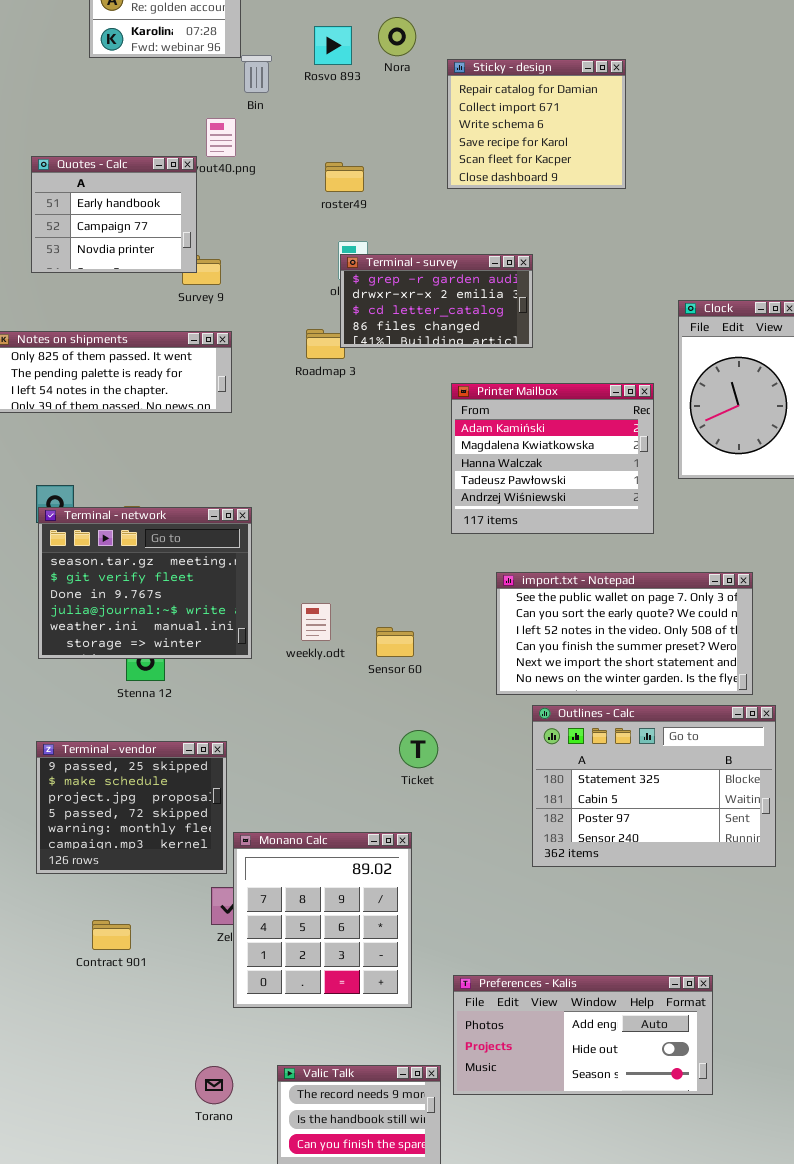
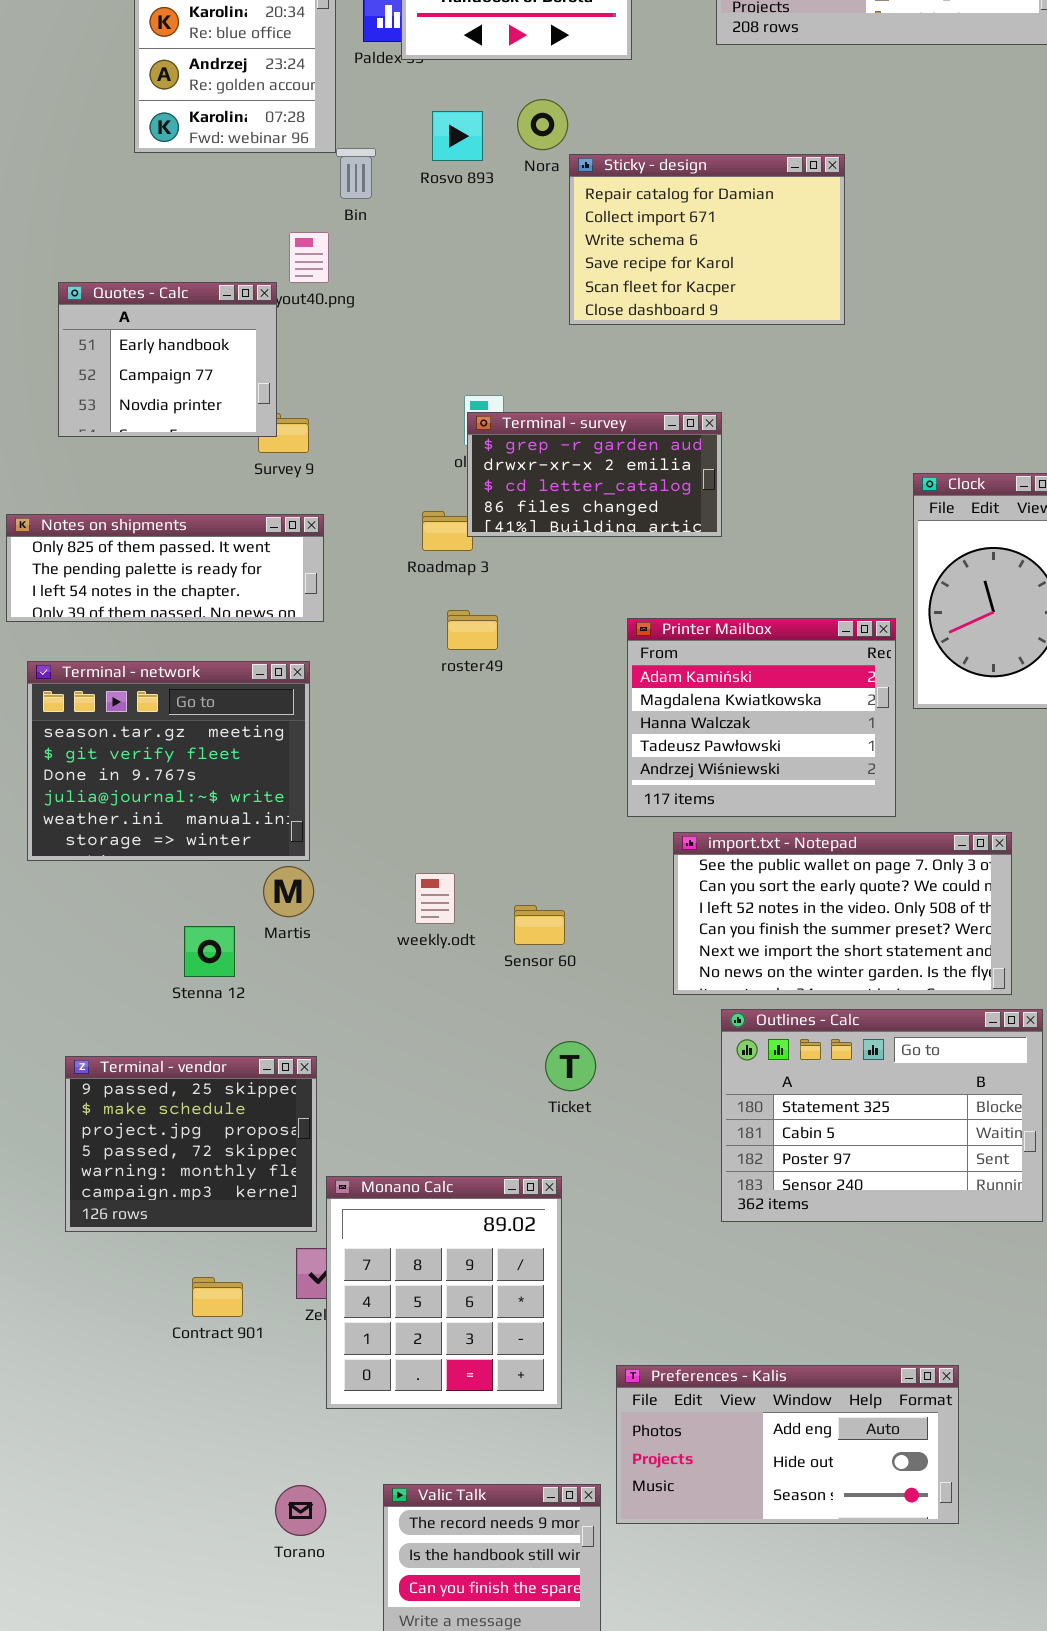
Sticky - design: [447,59,626,189] -> [569,154,845,325], resized
roster49: [325,162,364,192] -> [447,610,498,650], moved
Printer Mailbox: [451,383,654,534] -> [627,618,896,817], moved
Terminal - network: [38,507,252,659] -> [27,661,310,861], moved
Contract 901: [92,920,131,950] -> [192,1277,243,1317], moved

